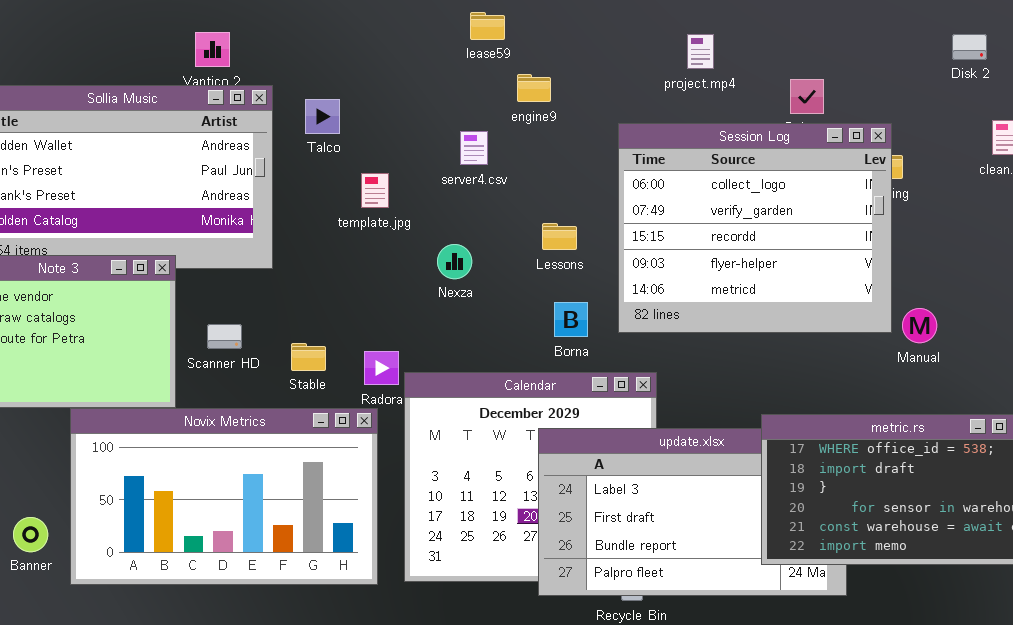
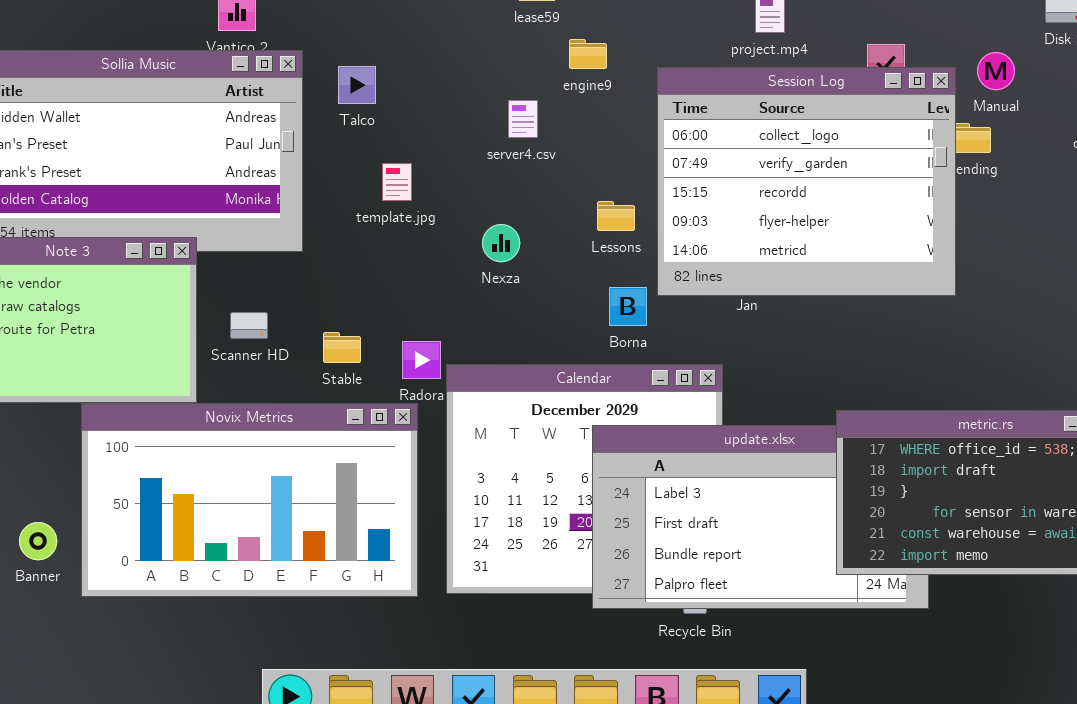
Session Log: [618,123,892,333] -> [657,67,956,296], moved
template.jpg: [361,173,389,208] -> [382,163,412,201], moved
Manual: [902,308,937,343] -> [977,52,1015,90], moved

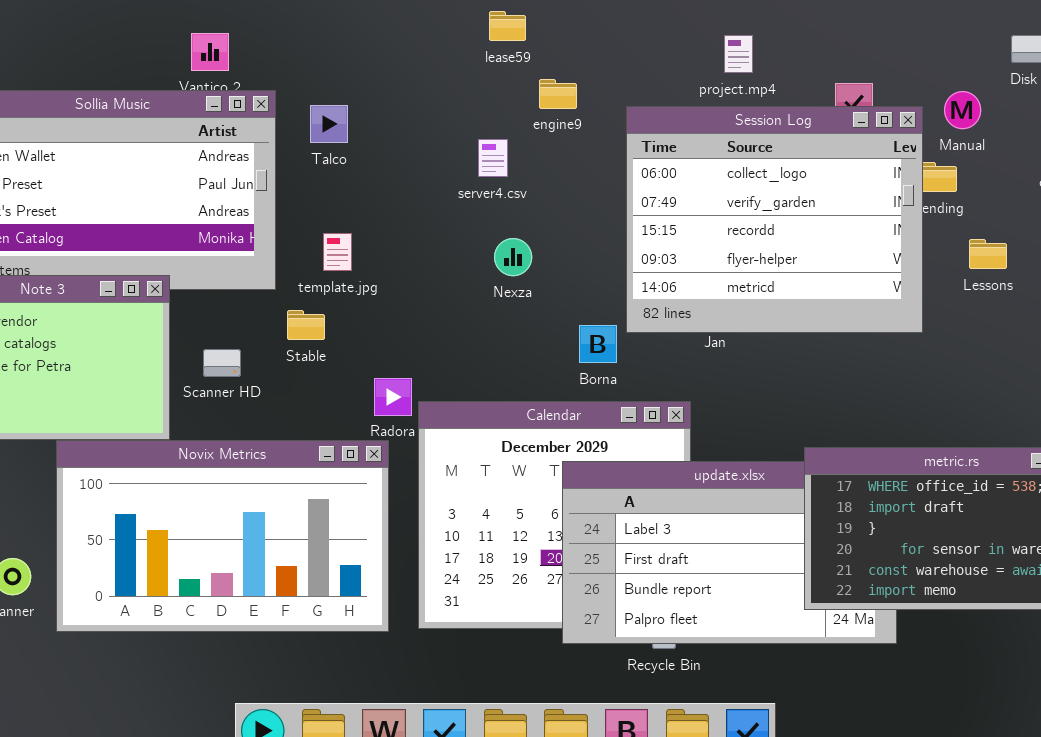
template.jpg: [382,163,412,201] -> [323,233,352,271], moved
Lessons: [597,201,635,231] -> [969,239,1007,269], moved
Nexza: [482,224,520,262] -> [494,238,532,276], moved
Stable: [323,332,361,363] -> [287,310,325,340], moved

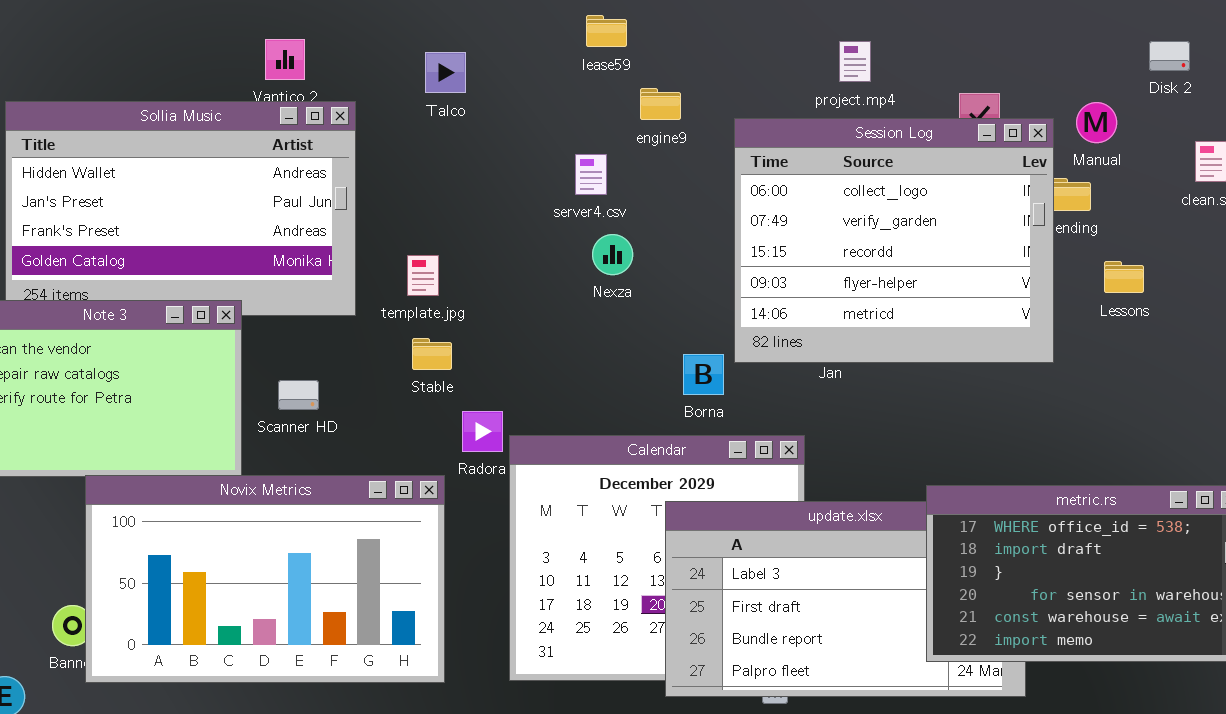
Talco: [310,105,348,143] -> [425,52,466,93], moved
Nexza: [494,238,532,276] -> [592,234,633,275], moved
Stable: [287,310,325,340] -> [412,338,452,370], moved
Novix Metrics: [56,440,389,632] -> [85,475,445,683], moved

